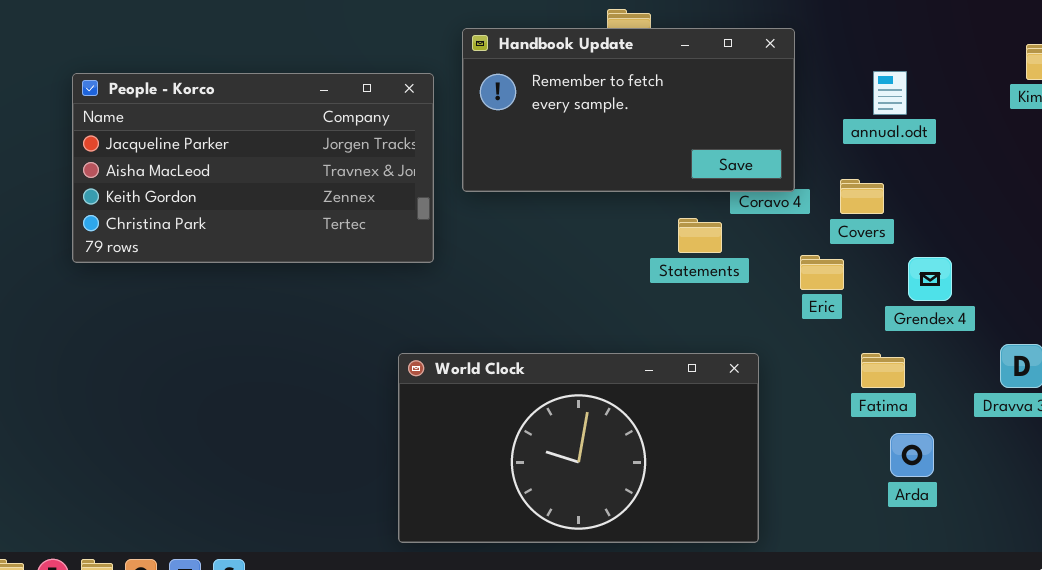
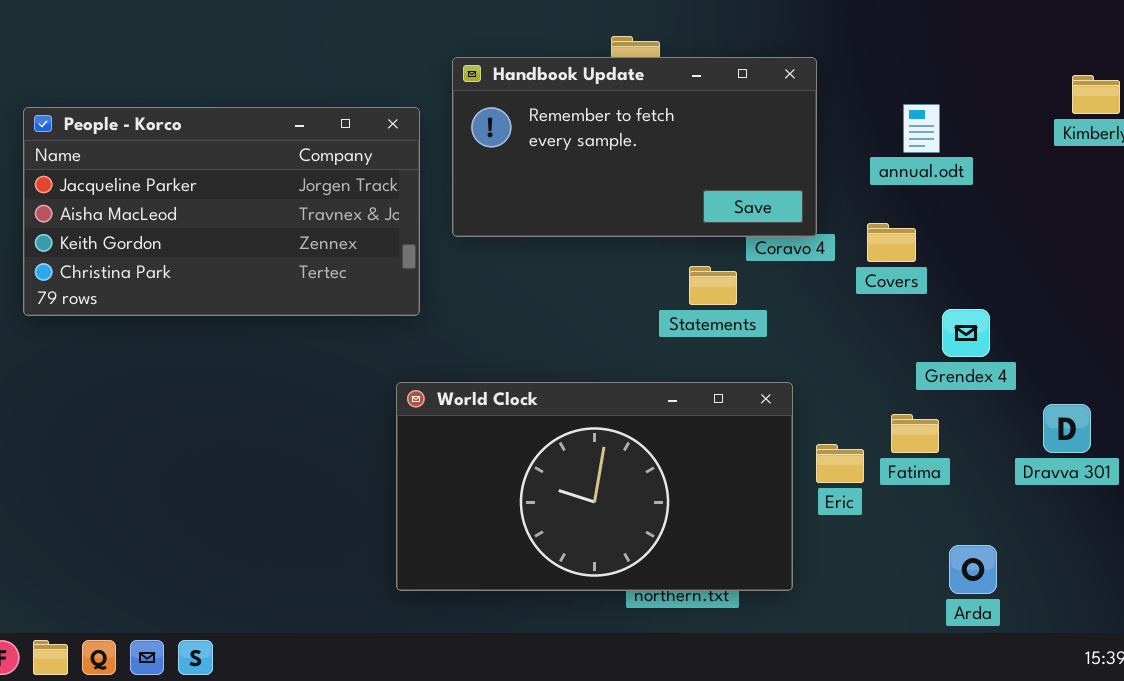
Eric: [800,255,844,290] -> [816,444,864,483], moved
World Clock: [398,353,759,543] -> [396,382,793,591], moved
Arda: [890,433,934,477] -> [949,545,997,594], moved

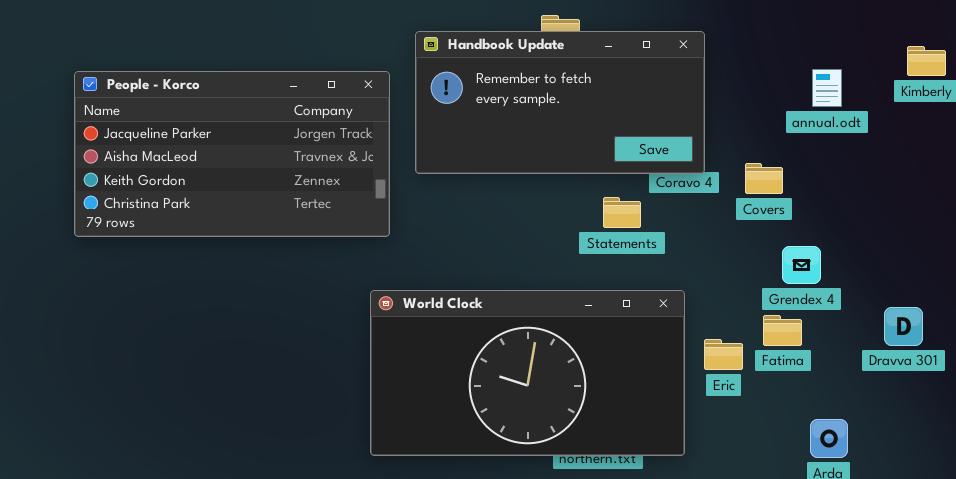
annual.odt: [903,104,940,153] -> [812,69,842,107], moved
Grendex 4: [942,309,990,357] -> [782,246,821,284], moved

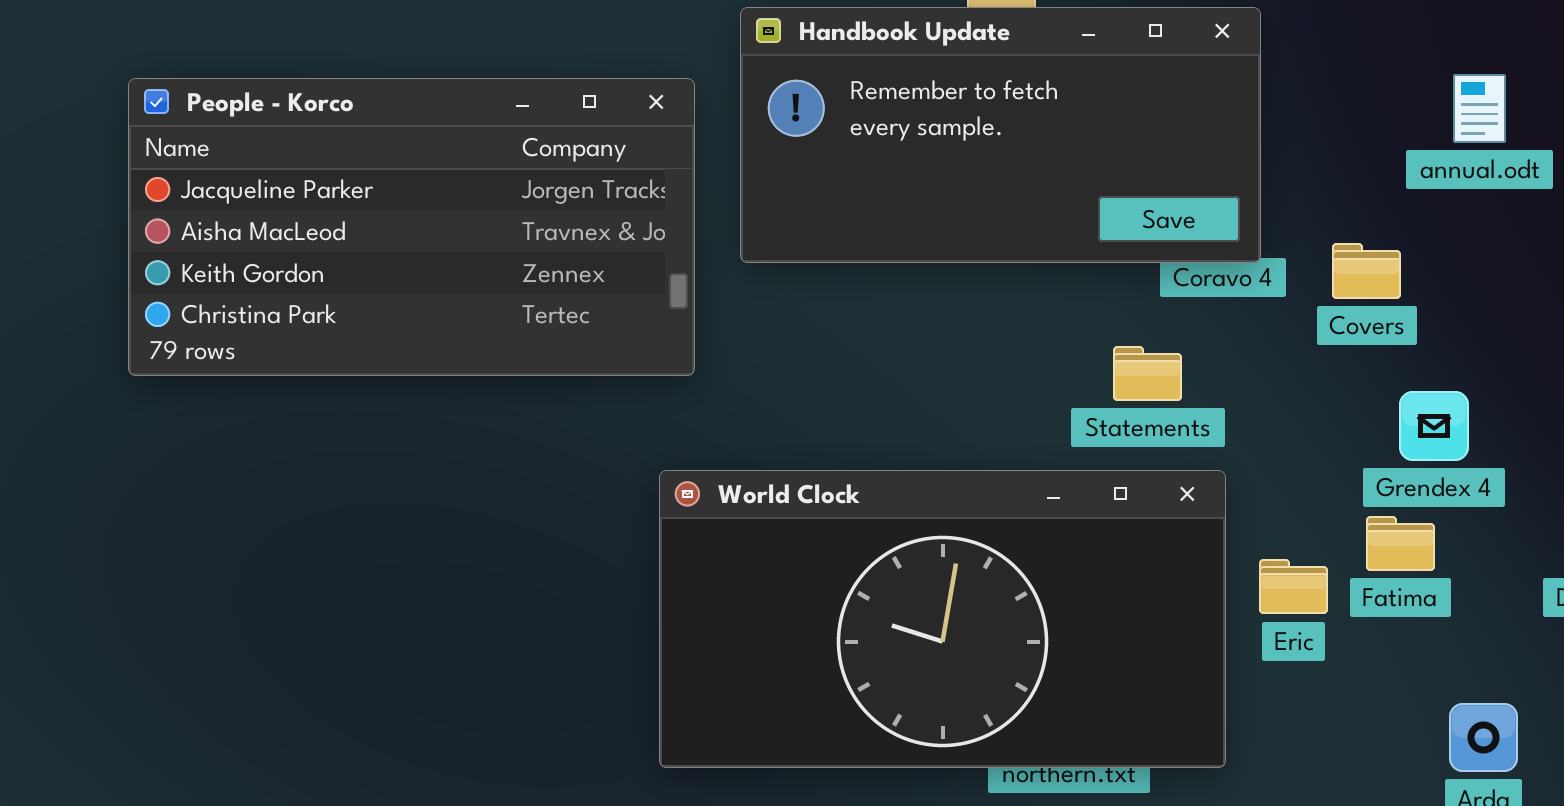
Statements: [603,197,641,228] -> [1113,346,1182,401], moved

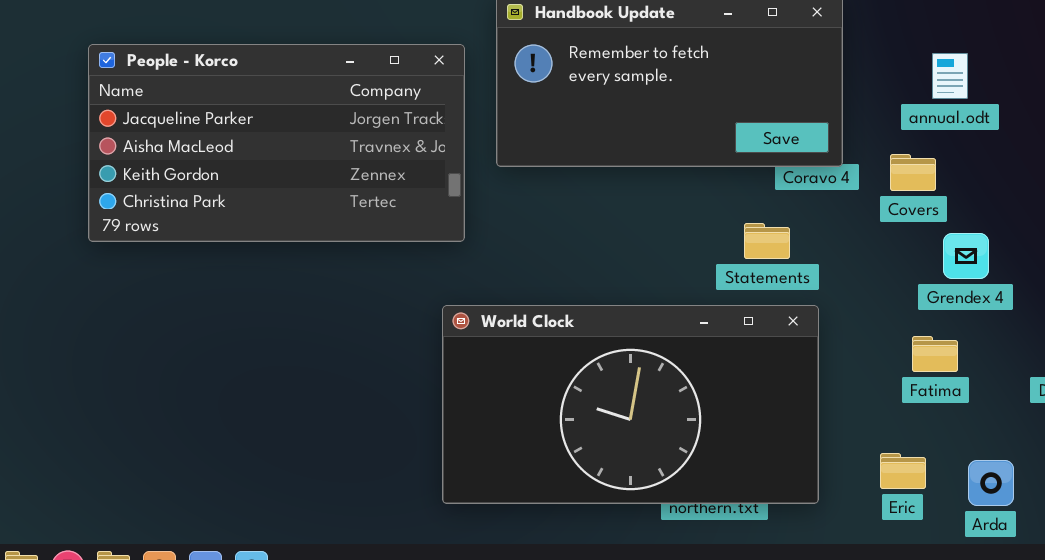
annual.odt: [1453,74,1506,143] -> [932,53,968,99], moved
Grendex 4: [1399,391,1469,461] -> [943,233,989,279], moved
Eric: [1259,559,1328,614] -> [880,453,926,489], moved

